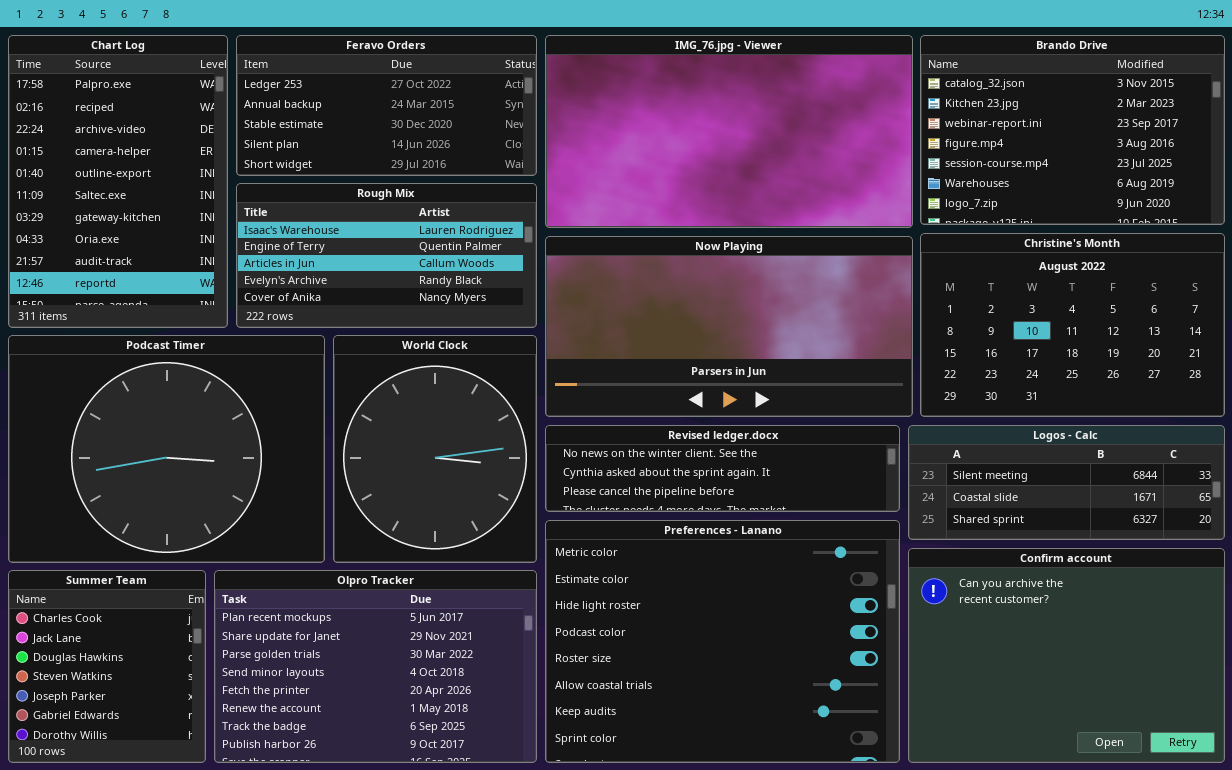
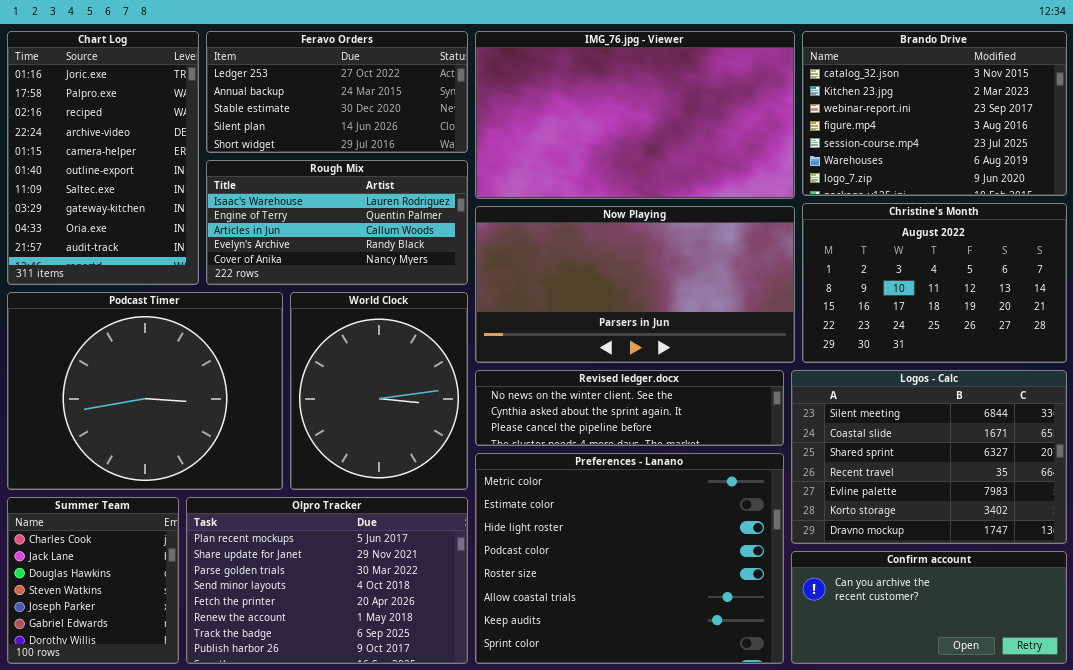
Chart Log: [8,35,228,328] -> [7,31,199,285], scrolled up 1 row
Logos - Calc: [908,425,1225,540] -> [791,370,1067,544], resized
Confirm account: [908,548,1225,763] -> [791,551,1067,664], resized

